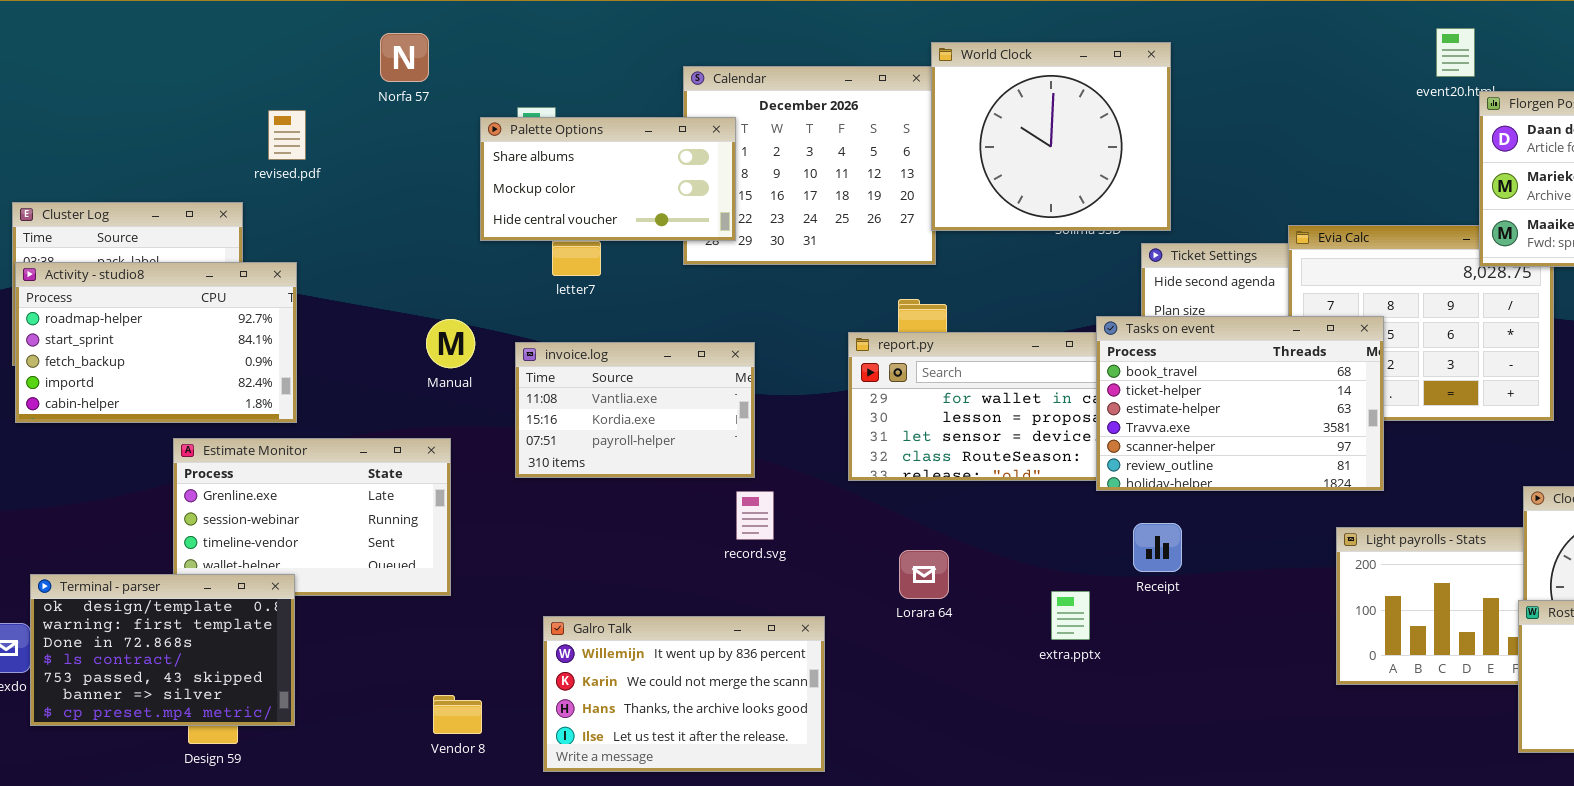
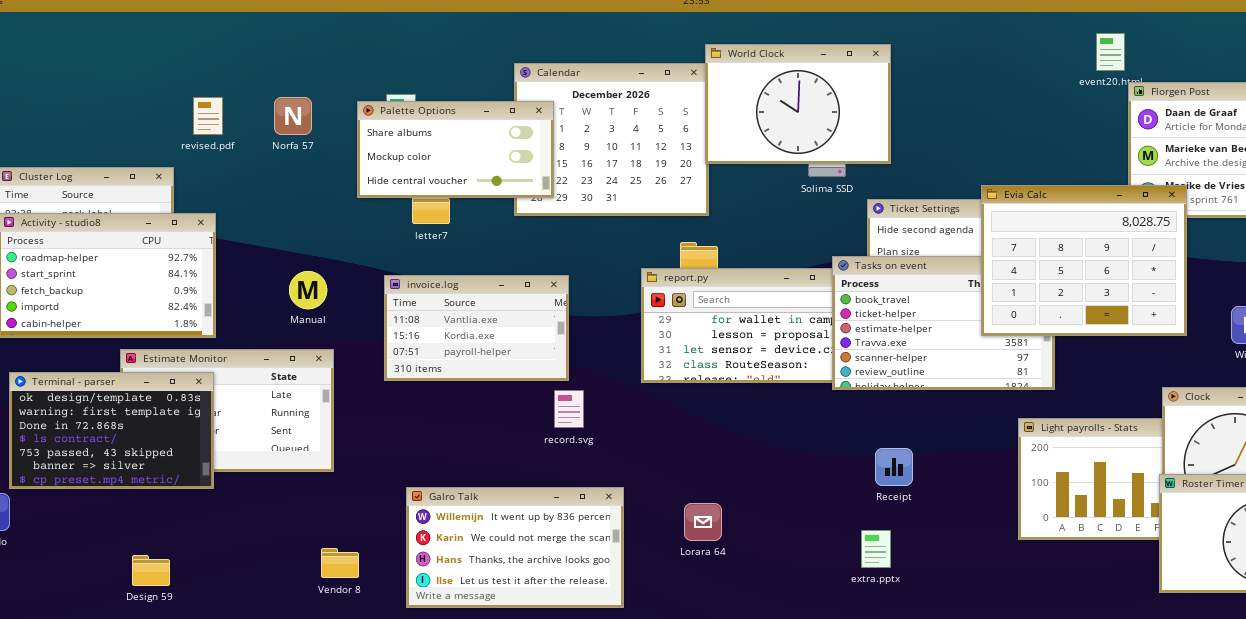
Norfa 57: [380,33,429,82] -> [274,97,312,135], moved
World Clock: [931,42,1171,231] -> [705,44,891,164], resized
Evia Calc: [1288,225,1554,421] -> [981,185,1187,336], raised
Manual: [426,319,475,368] -> [289,271,327,309], moved
Receipt: [1133,523,1182,572] -> [875,448,913,486], moved
Lorara 64: [899,550,949,599] -> [684,503,722,541], moved
Terminal - parser: [30,574,295,726] -> [9,372,214,489], moved
extra.pptx: [1051,591,1090,640] -> [861,530,891,568], moved

